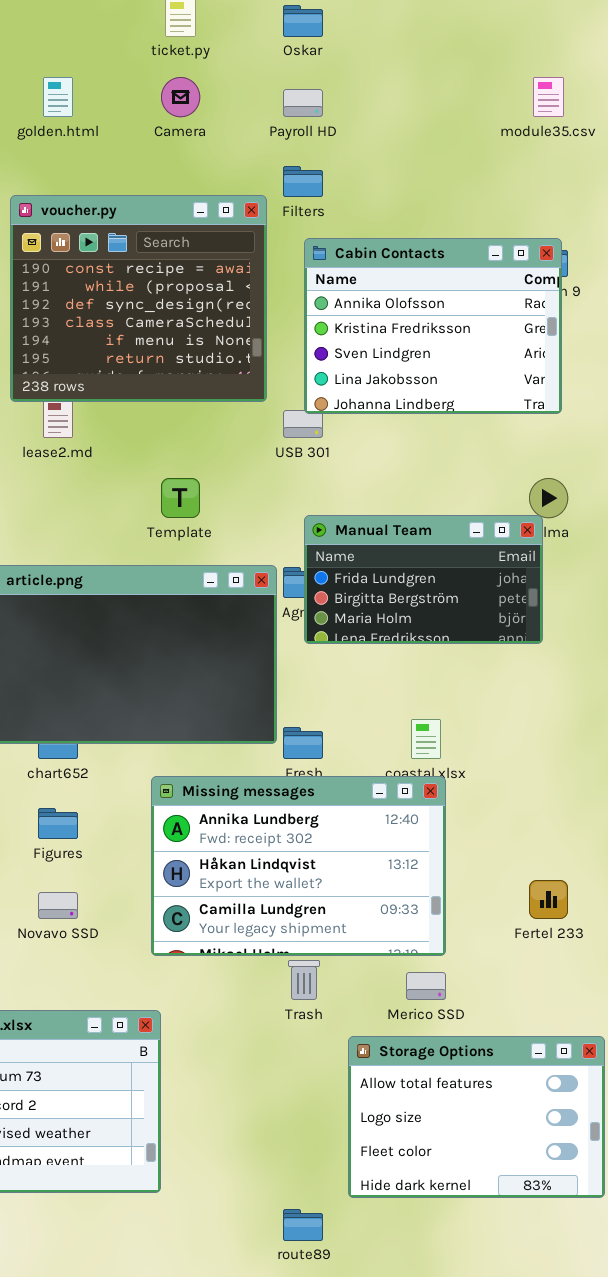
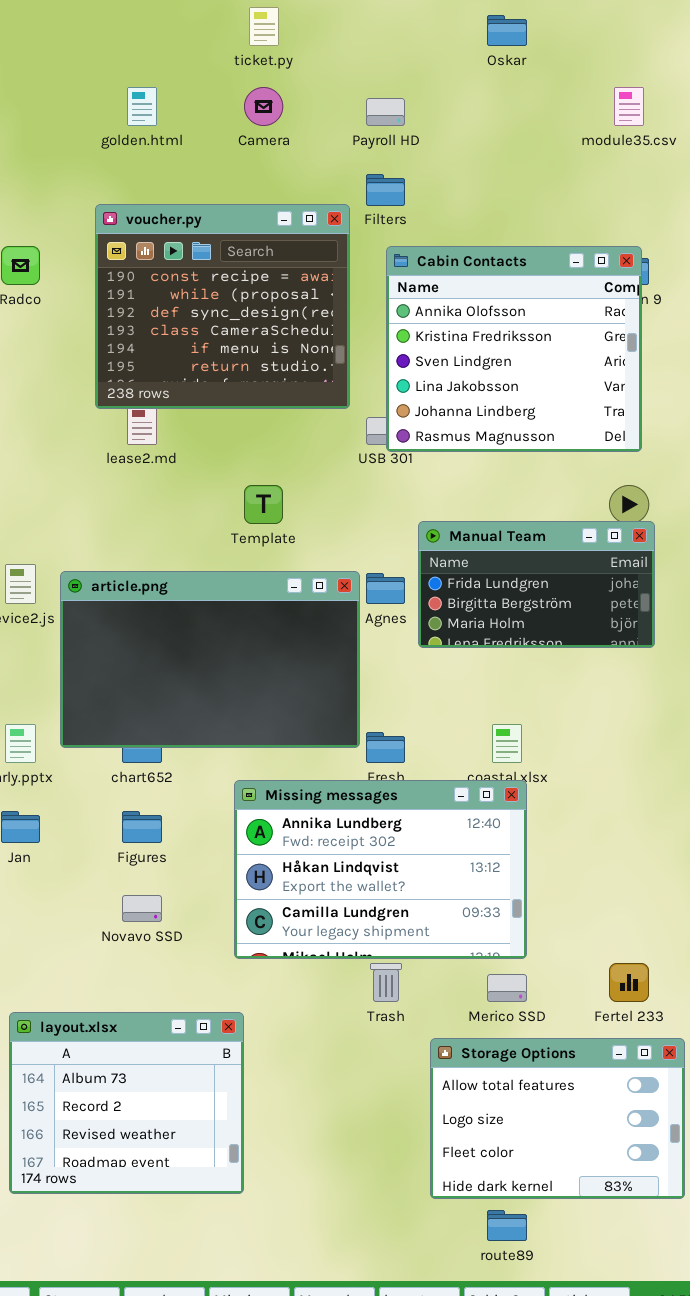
Oskar: [283,5,323,37] -> [487,15,527,46], moved
Cabin Contacts: [304,238,562,414] -> [386,246,642,452], resized
Manual Team: [304,515,543,644] -> [418,521,655,648], moved
Fertel 233: [529,880,568,919] -> [609,963,649,1002], moved
route89: [283,1209,323,1241] -> [487,1210,527,1241], moved

